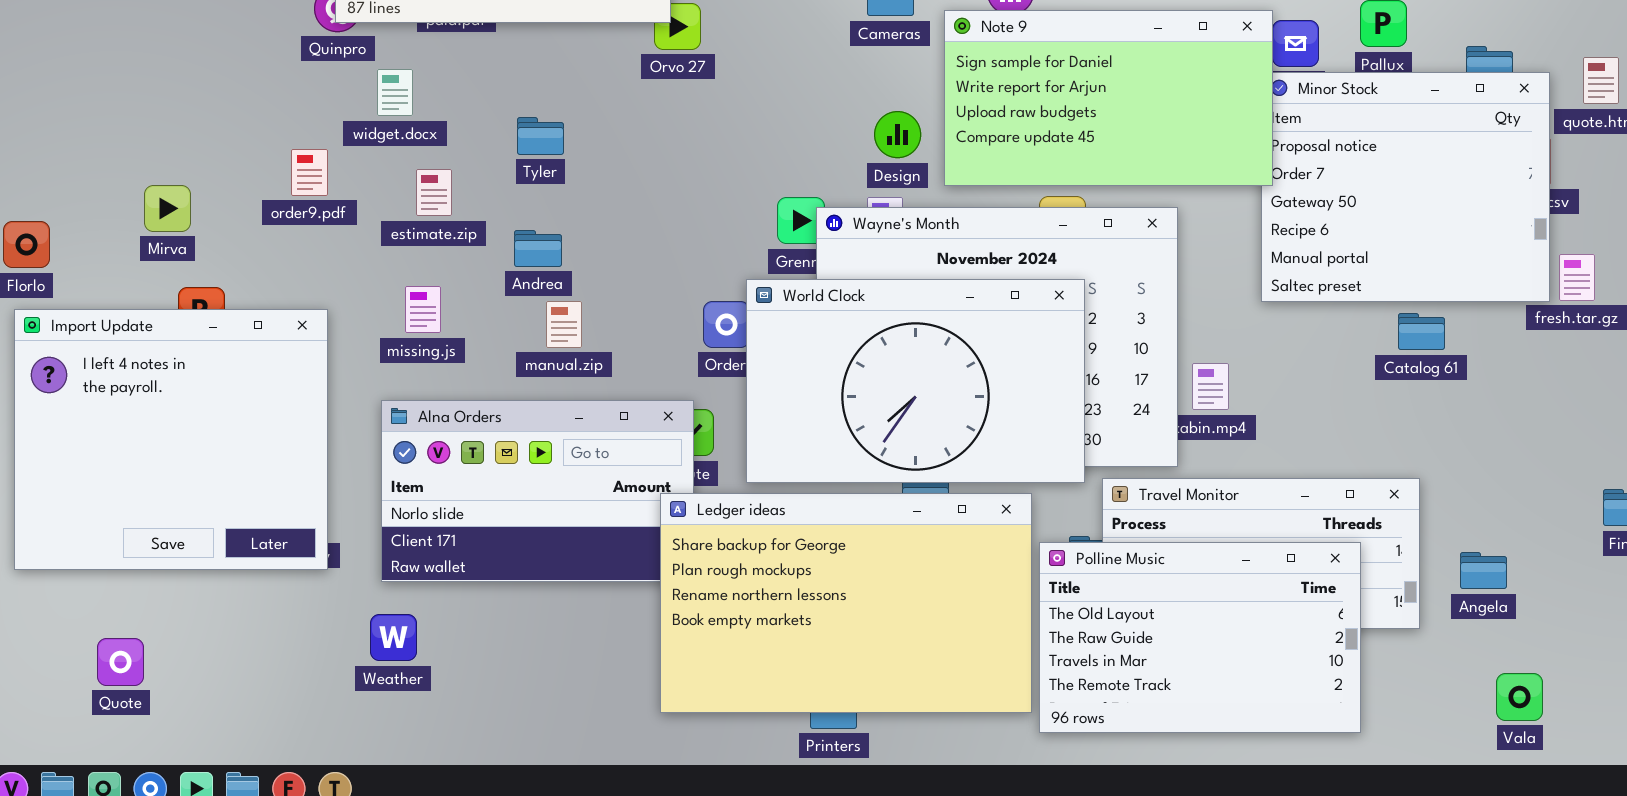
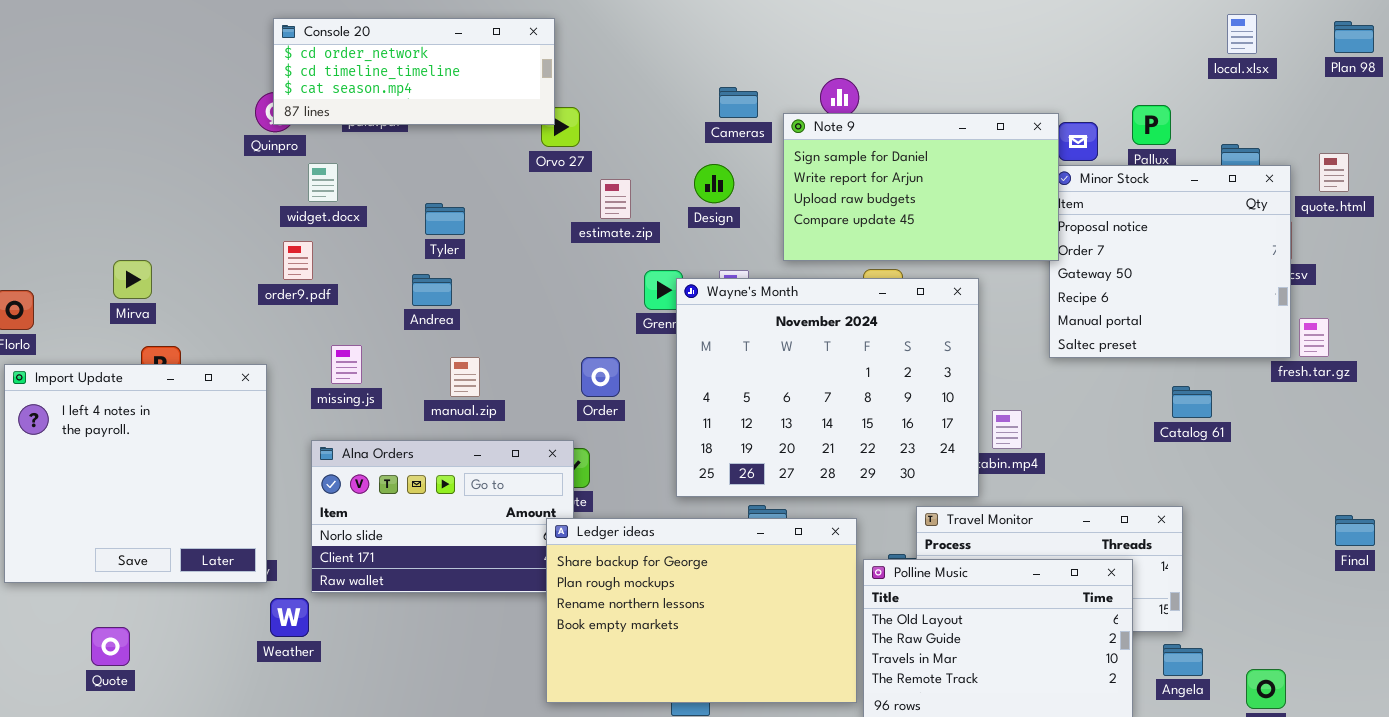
Design: [874,111,921,158] -> [694,164,734,203], moved
order9.pdf: [291,149,328,196] -> [283,241,313,280], moved
estimate.zip: [416,169,452,216] -> [600,179,631,219], moved
Andrea: [514,230,562,267] -> [412,274,452,306], moved
World Clock: [746,279,1085,483] -> none, closed
Catalog 61: [1398,313,1445,350] -> [1172,386,1212,418], moved
Angela: [1460,552,1507,589] -> [1163,644,1203,676], moved
Weather: [370,614,417,661] -> [270,598,309,637], moved
Quote: [97,638,144,686] -> [91,627,130,666], moved

